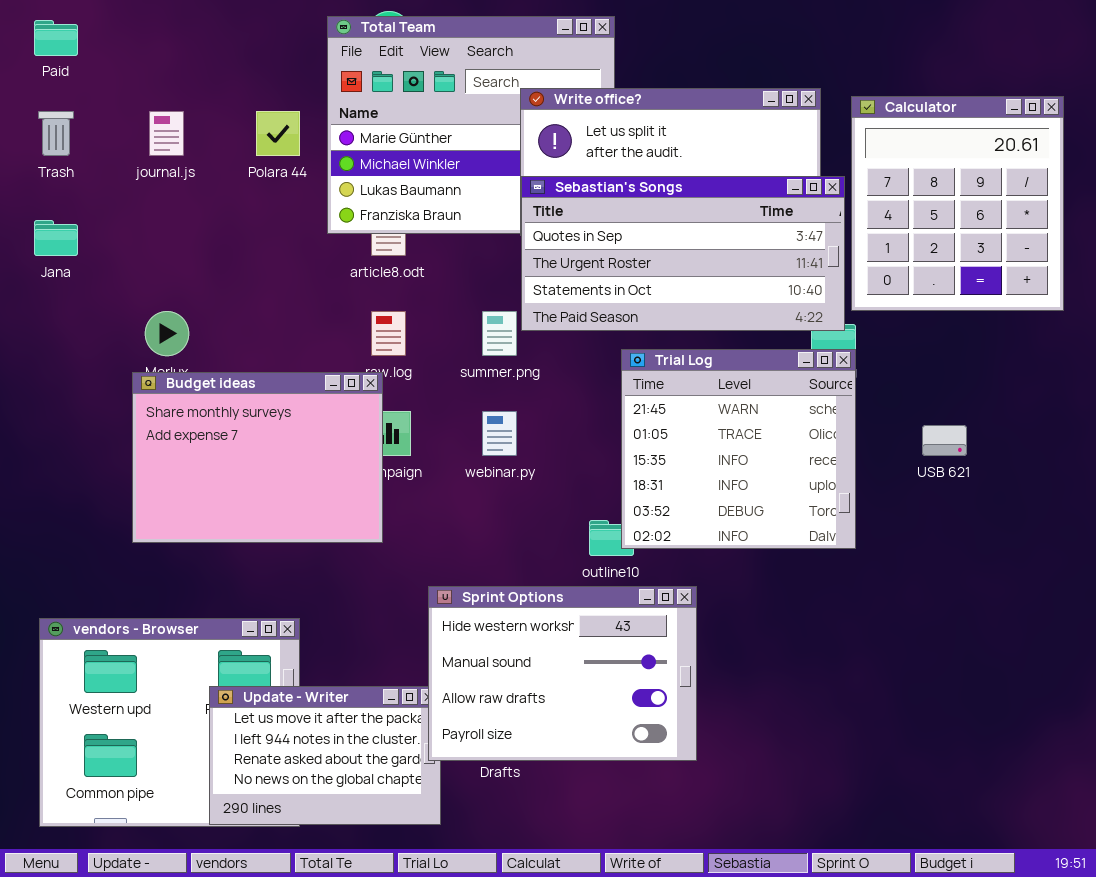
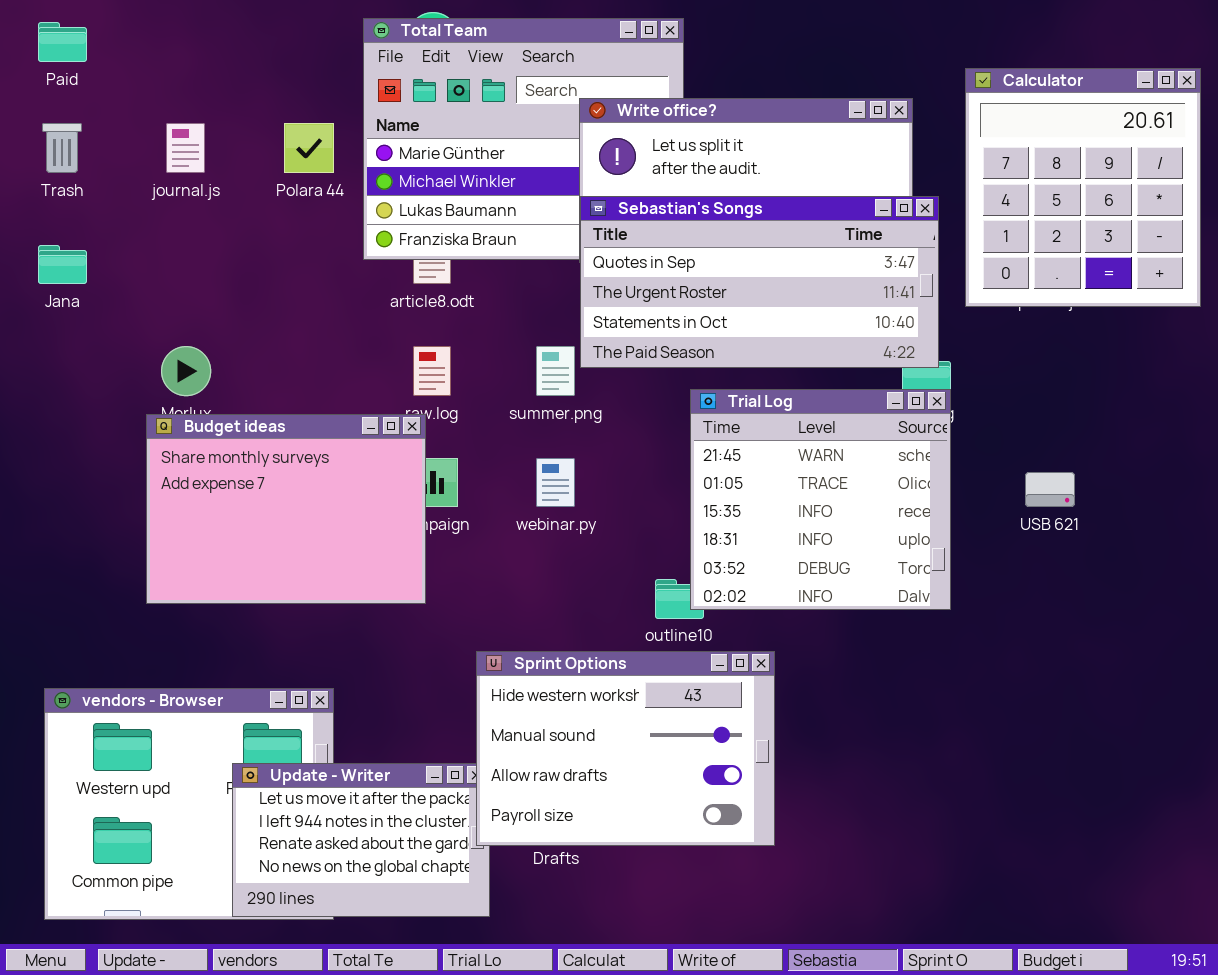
Calculator: [851,96,1064,311] -> [965,68,1201,307], moved

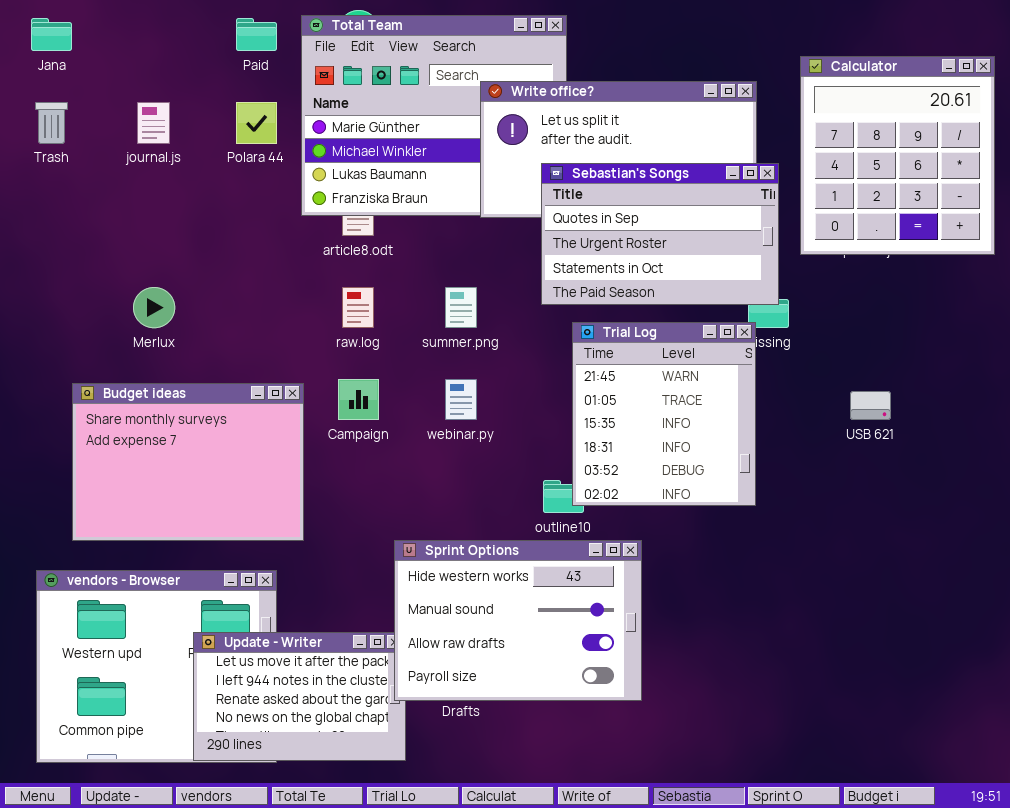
Paid: [38,22,87,62] -> [236,18,277,51], moved
Sebastian's Songs: [580,196,939,368] -> [541,163,779,305], resized
Jana: [38,245,87,284] -> [31,18,72,51], moved
Trial Log: [690,389,951,610] -> [572,322,756,506], resized
Budget ideas: [146,414,426,604] -> [72,383,304,541], moved

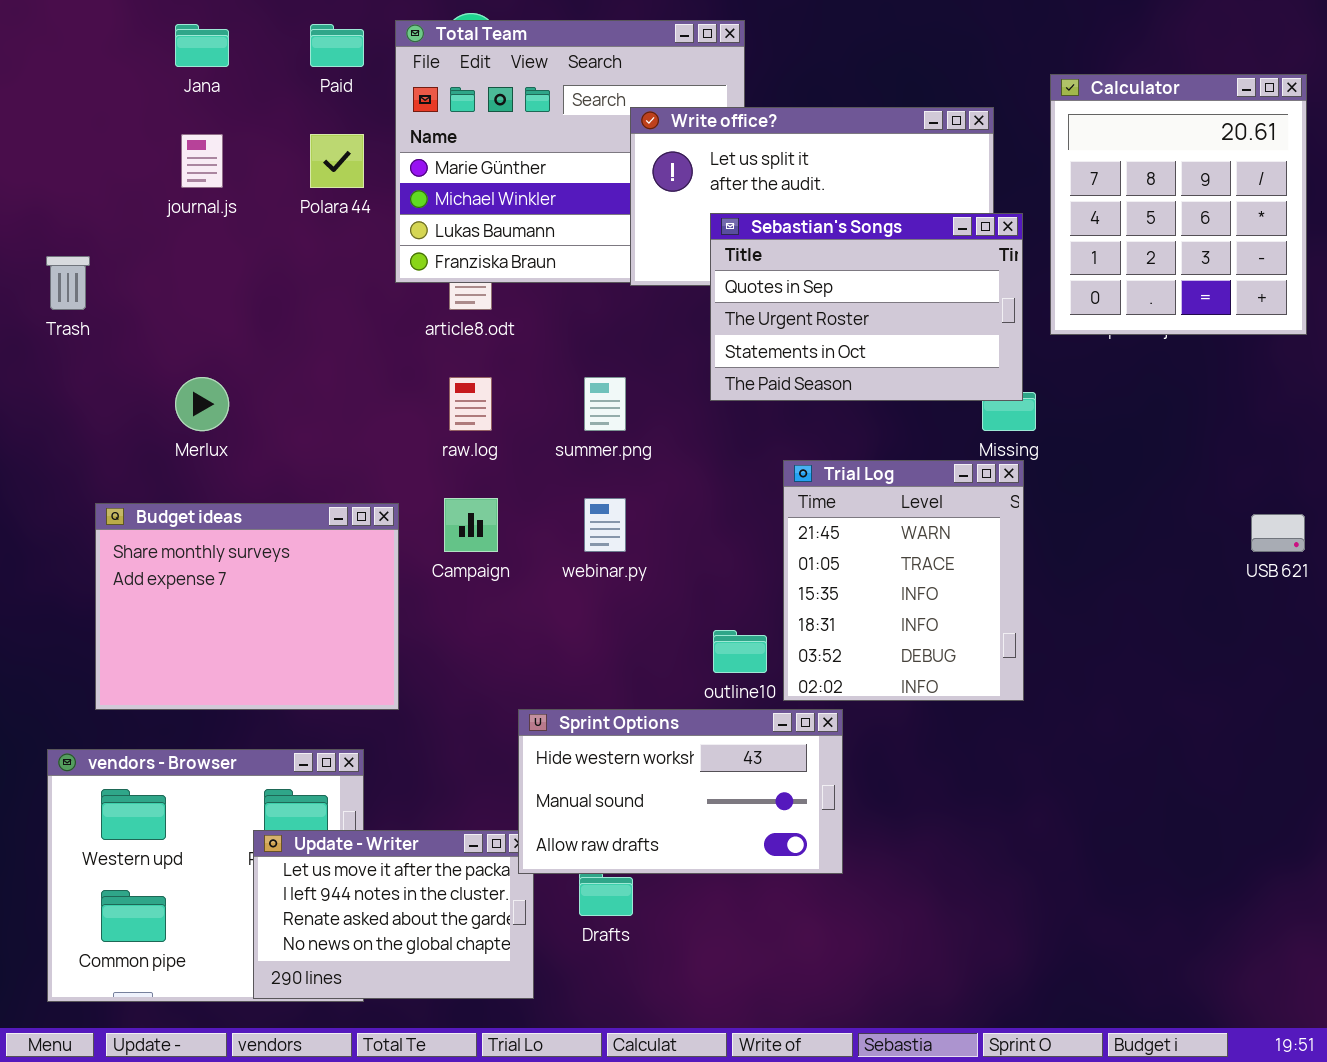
Jana: [31,18,72,51] -> [175,24,229,67], moved
Trash: [35,102,68,144] -> [46,256,90,310], moved
Trial Log: [572,322,756,506] -> [783,460,1024,701], moved
USB 621: [850,391,891,420] -> [1251,514,1305,552], moved
Sprint Options: [394,540,642,701] -> [518,709,843,874], resized

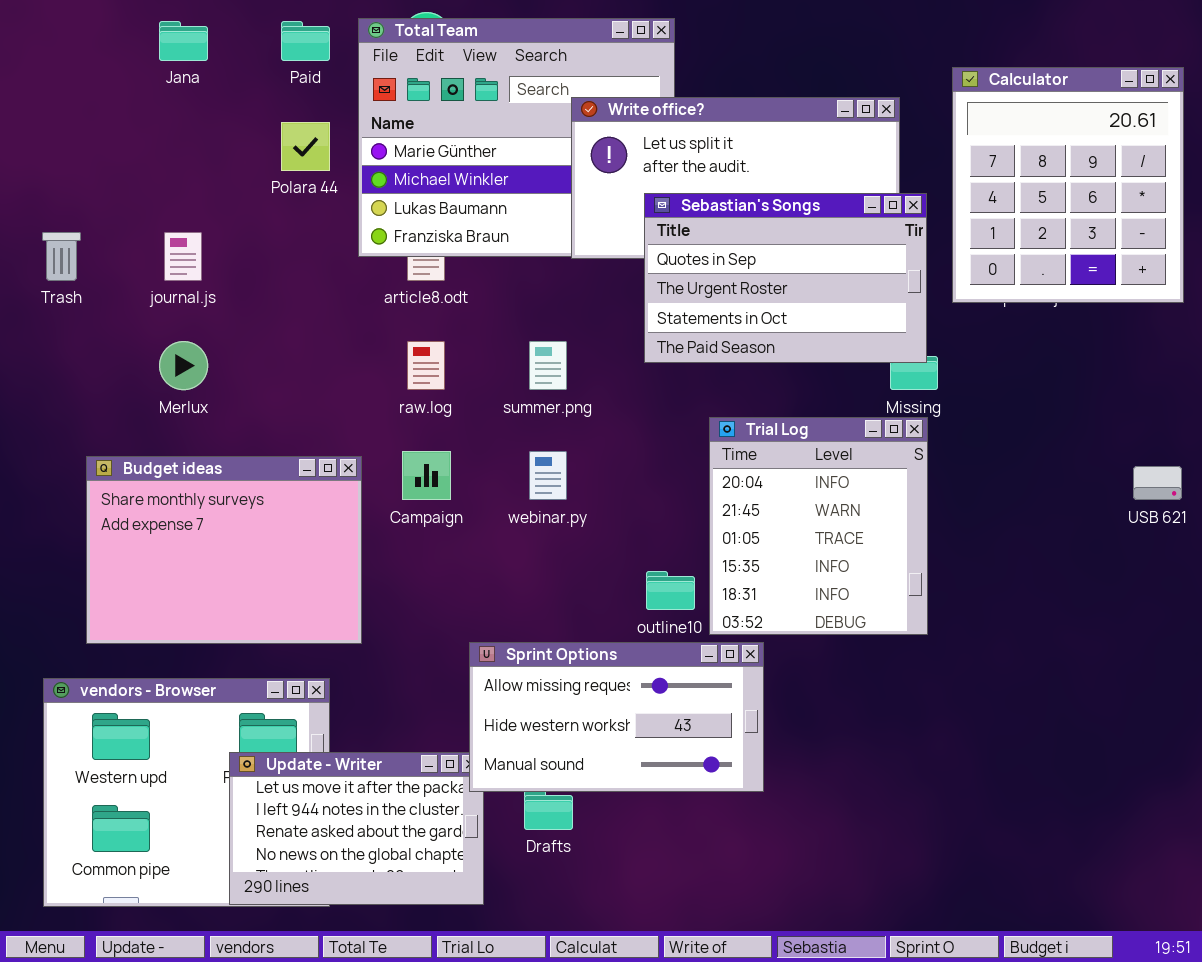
journal.js: [181,134,223,188] -> [164,232,202,281], moved
Trial Log: [783,460,1024,701] -> [709,417,928,635], scrolled up 1 row
Sprint Options: [518,709,843,874] -> [469,642,764,792], scrolled up 1 row

